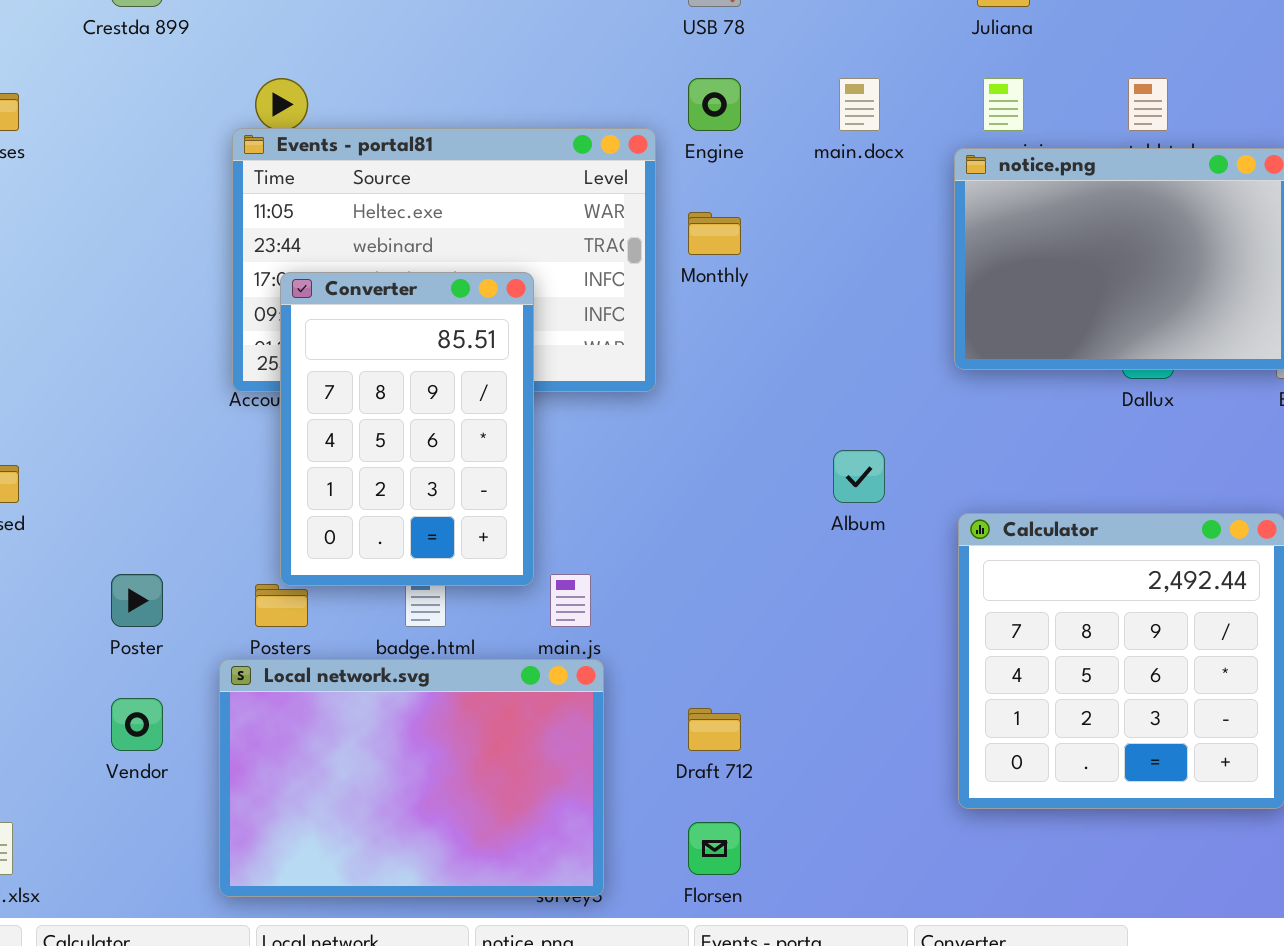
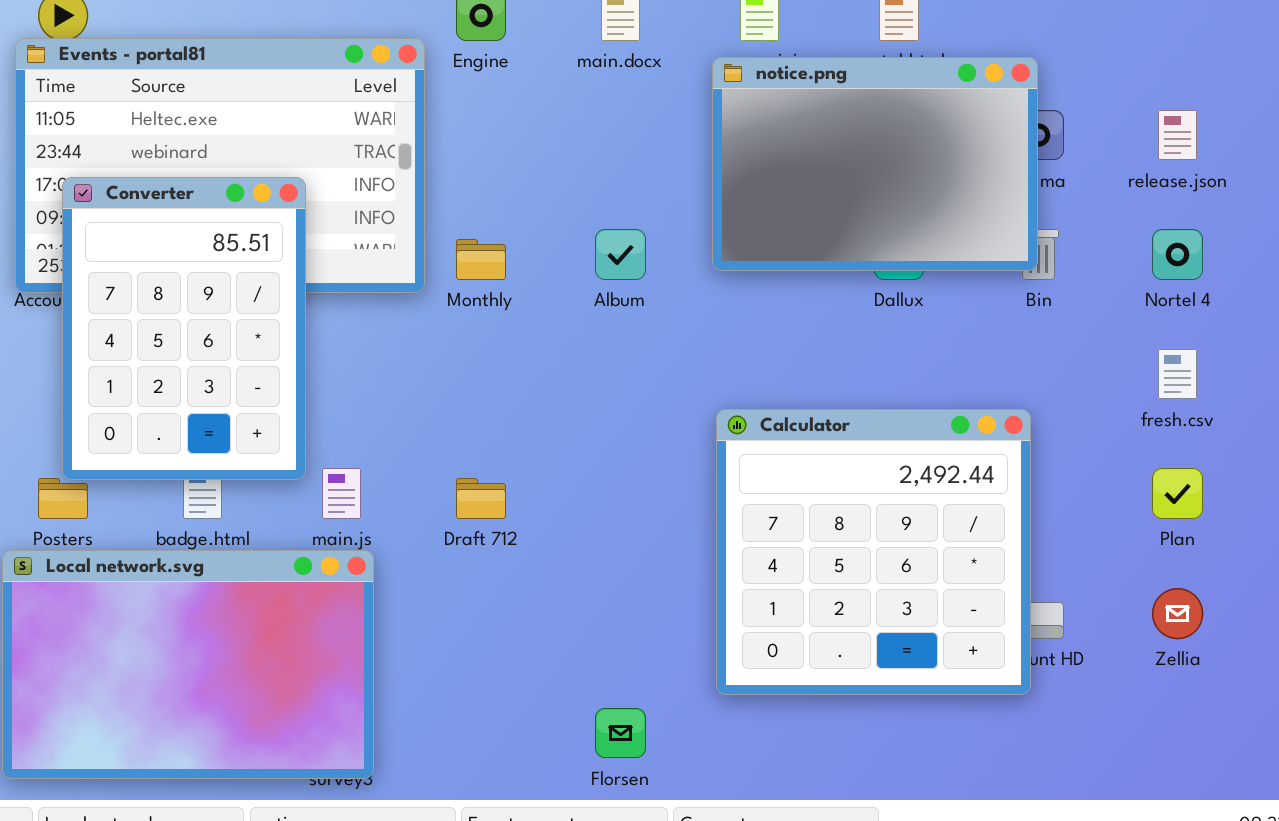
Monthly: [688,212,741,255] -> [456,239,506,280], moved
Album: [833,450,885,503] -> [595,229,646,280], moved
Draft 712: [688,708,741,751] -> [456,478,506,519], moved
Florsen: [688,822,741,875] -> [595,708,646,758], moved

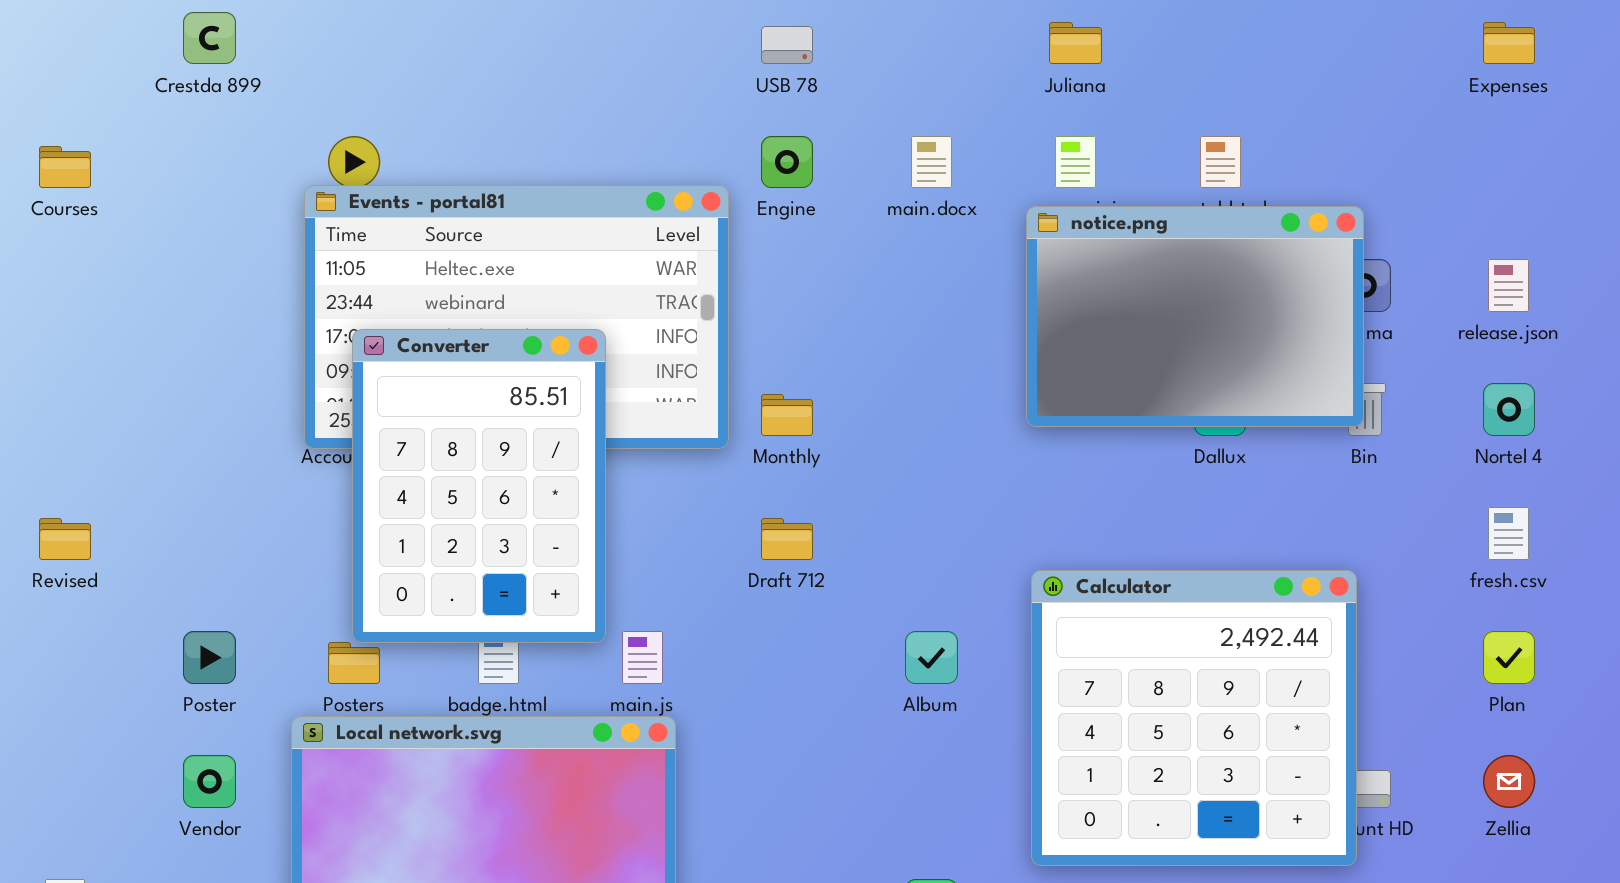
Album: [595,229,646,280] -> [905,631,958,684], moved
Draft 712: [456,478,506,519] -> [761,518,813,560], moved

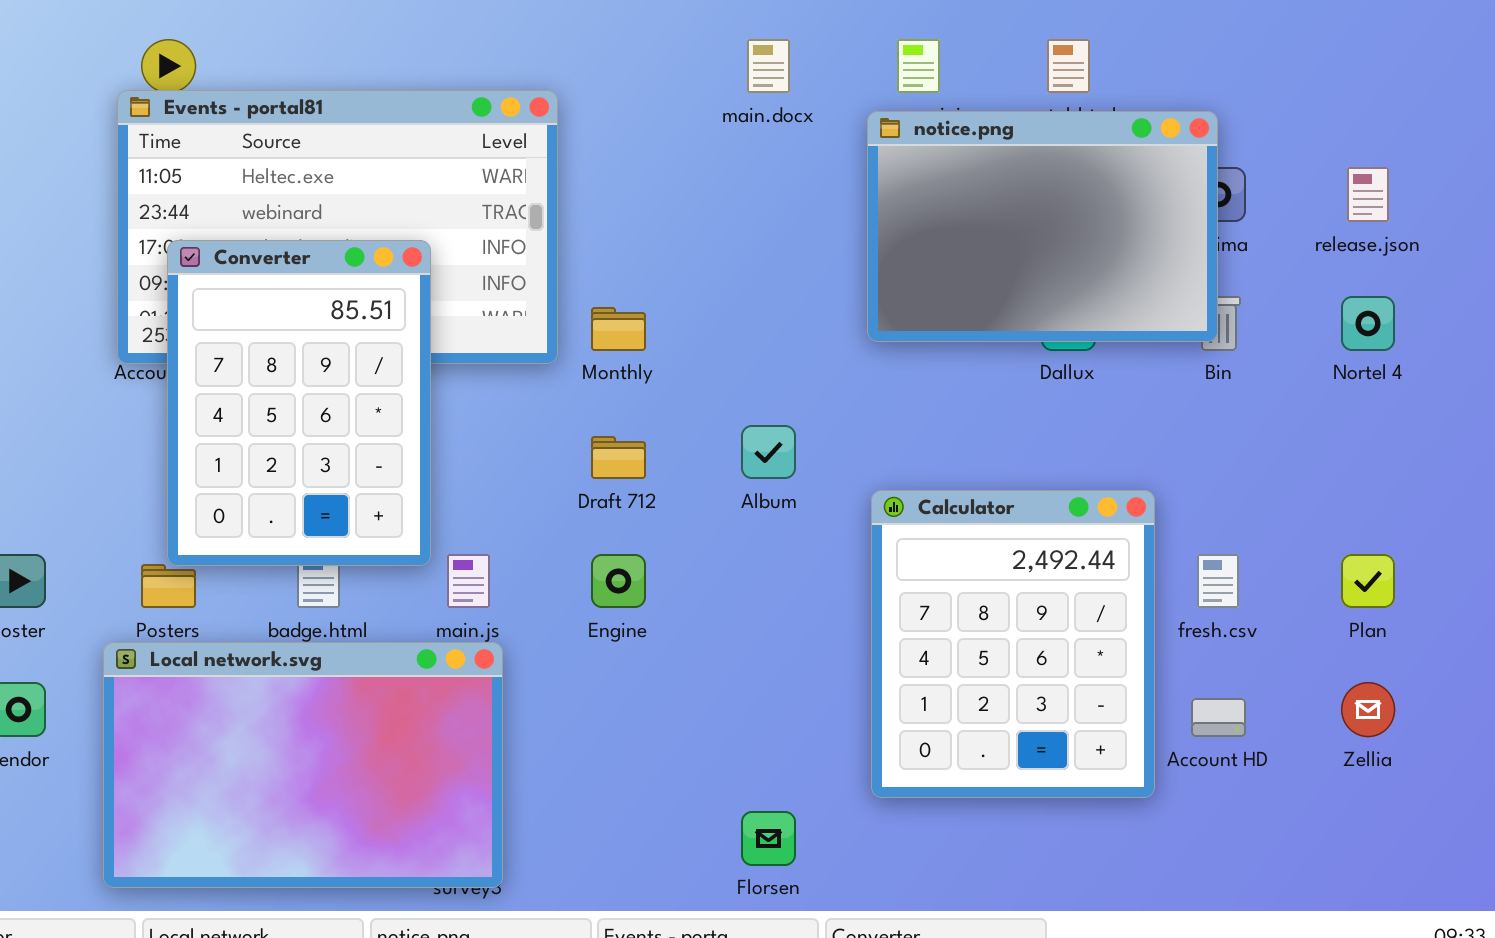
Engine: [761,136,813,188] -> [591,554,646,608], moved
fresh.csv: [1488,507,1529,560] -> [1197,554,1239,608], moved
Calculator: [1031,570,1357,866] -> [871,490,1155,798], resized
Album: [905,631,958,684] -> [741,425,796,479], moved

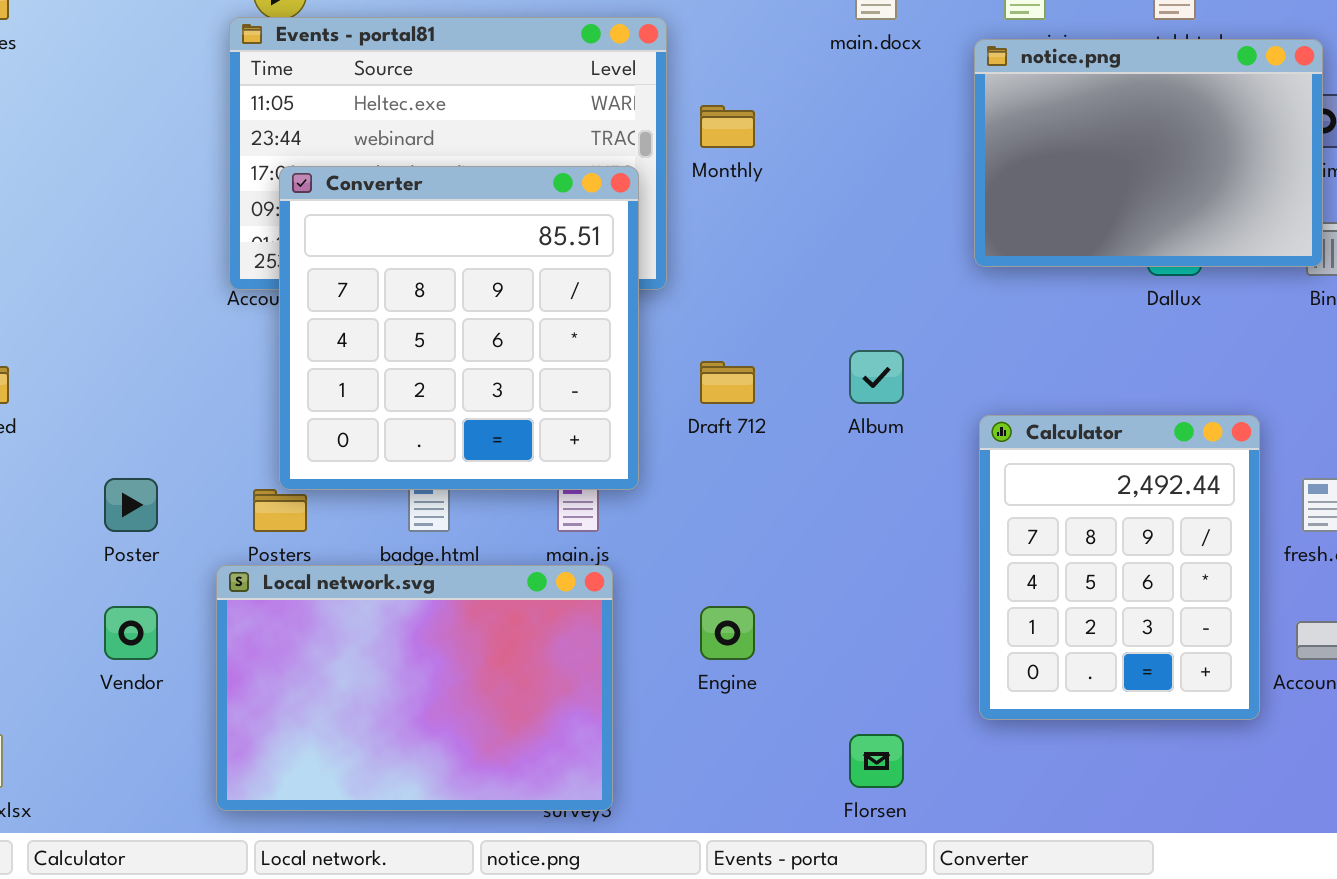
Converter: [167,240,431,566] -> [279,166,639,490], resized
Monthly: [591,307,646,351] -> [700,105,755,148], moved
Engine: [591,554,646,608] -> [700,606,755,660], moved

